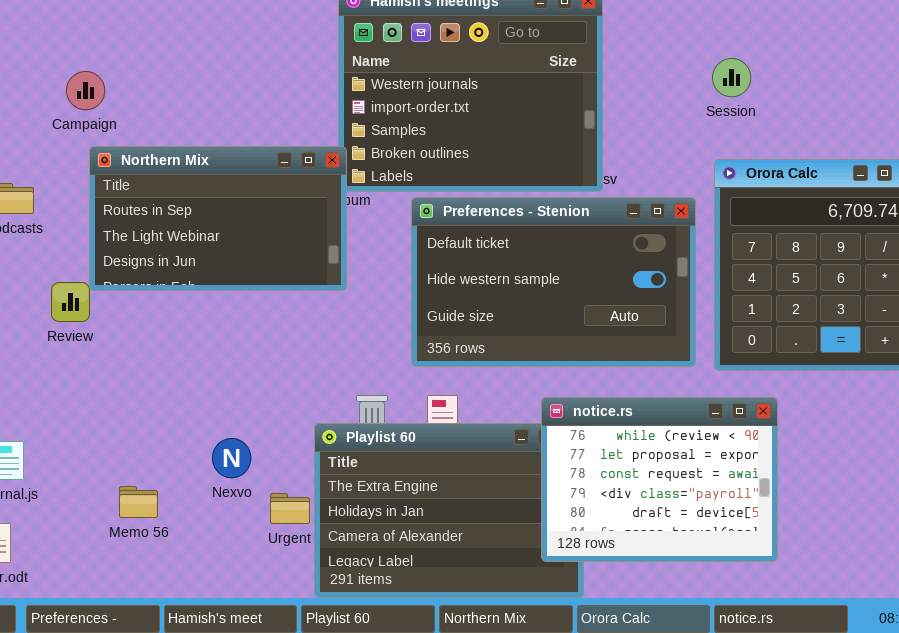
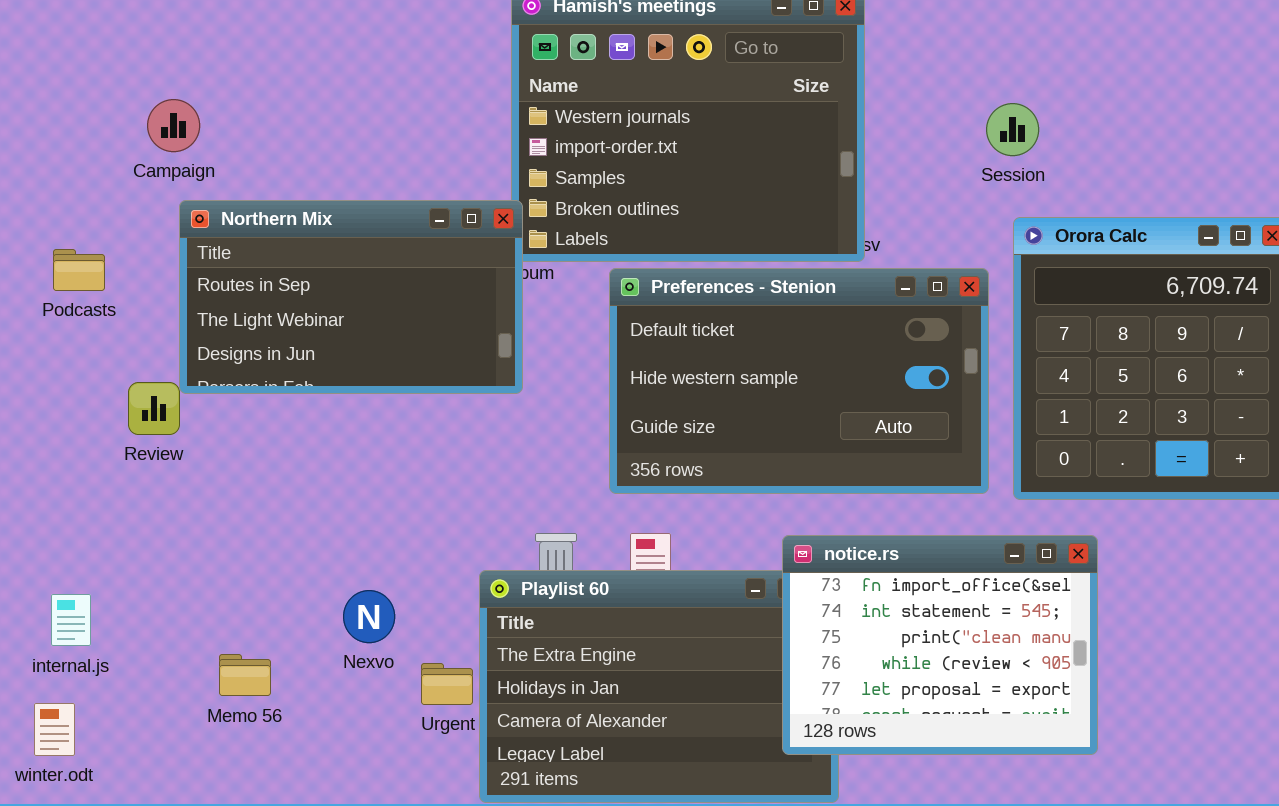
Session: [712,58,751,97] -> [986,103,1039,156], moved
notice.rs: [541,397,778,562] -> [782,535,1098,755], scrolled up 3 rows

